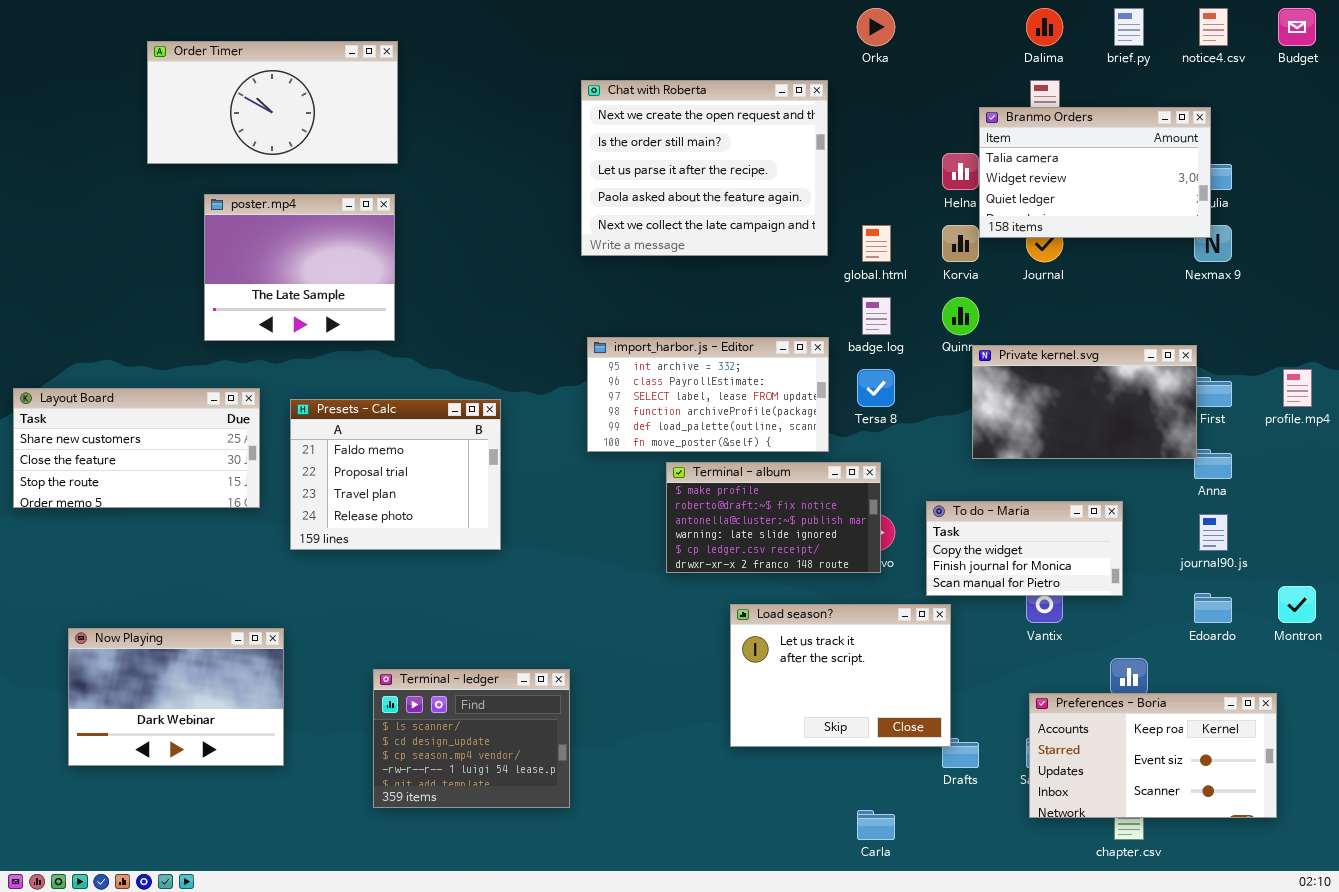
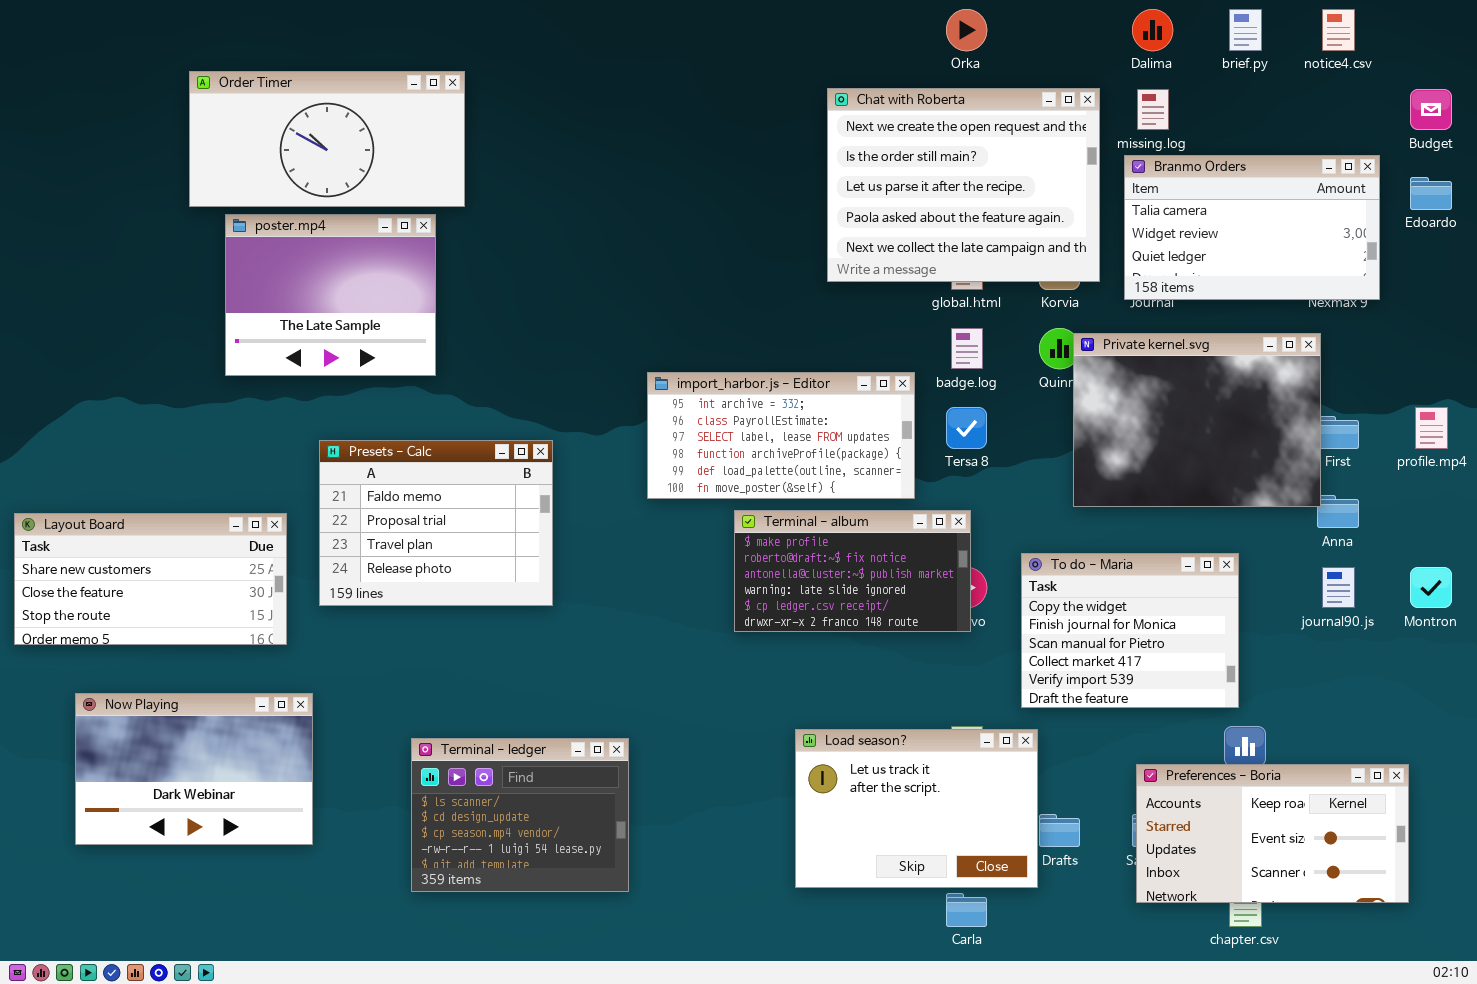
Budget: [1278,8,1316,46] -> [1410,89,1452,130], moved
Order Timer: [147,41,398,164] -> [189,71,465,207], moved
Chat with Roberta: [581,80,828,256] -> [827,88,1100,282], moved
Branmo Orders: [979,107,1211,238] -> [1124,155,1380,300], moved
Private kernel.svg: [972,345,1197,459] -> [1073,333,1321,507], resized
Layout Board: [13,388,260,508] -> [14,513,287,645], moved
To do - Maria: [926,501,1123,596] -> [1021,553,1239,708], resized
Montron: [1278,586,1316,623] -> [1410,567,1452,608], moved
Edoardo: [1194,593,1232,623] -> [1410,177,1452,210], moved
Load season?: [730,604,951,747] -> [795,729,1038,888], moved

